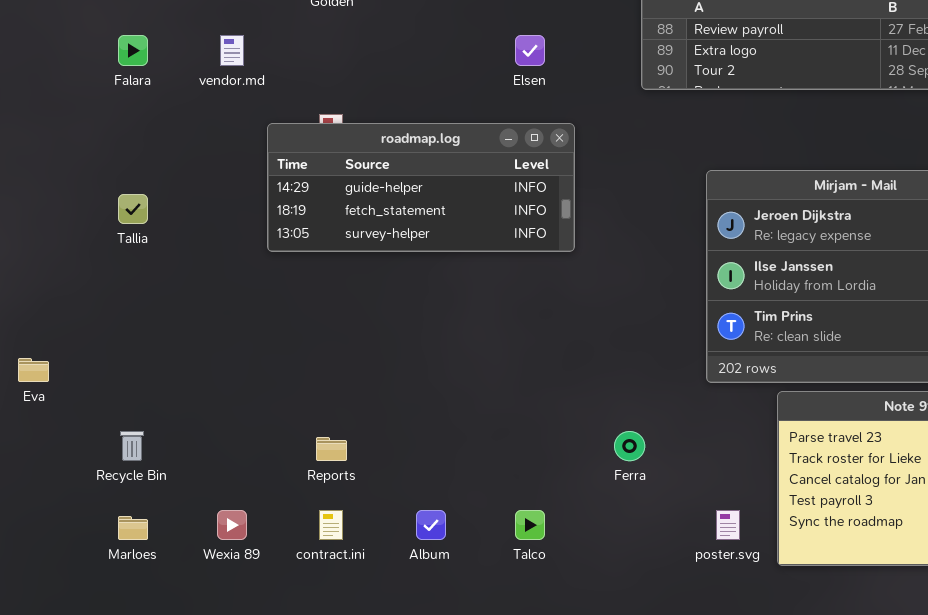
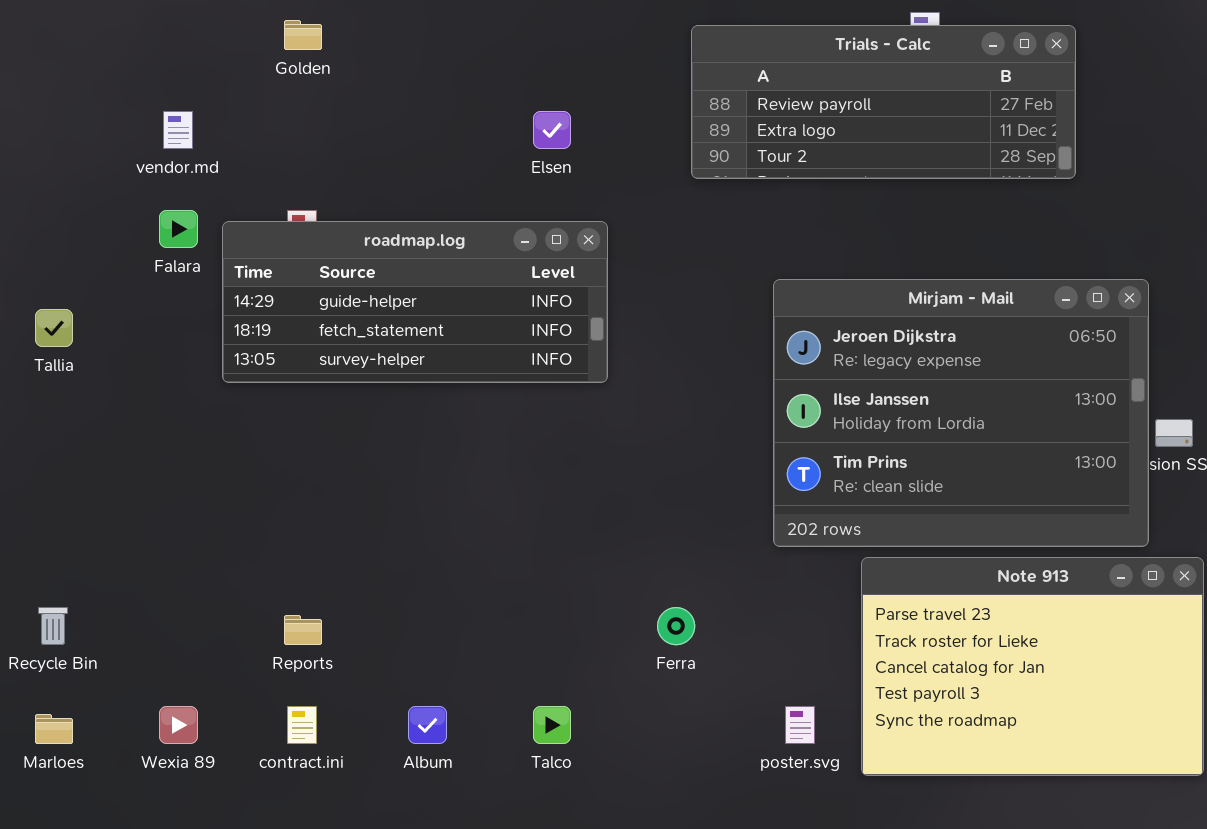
Falara: [118,35,148,66] -> [159,210,198,248], moved

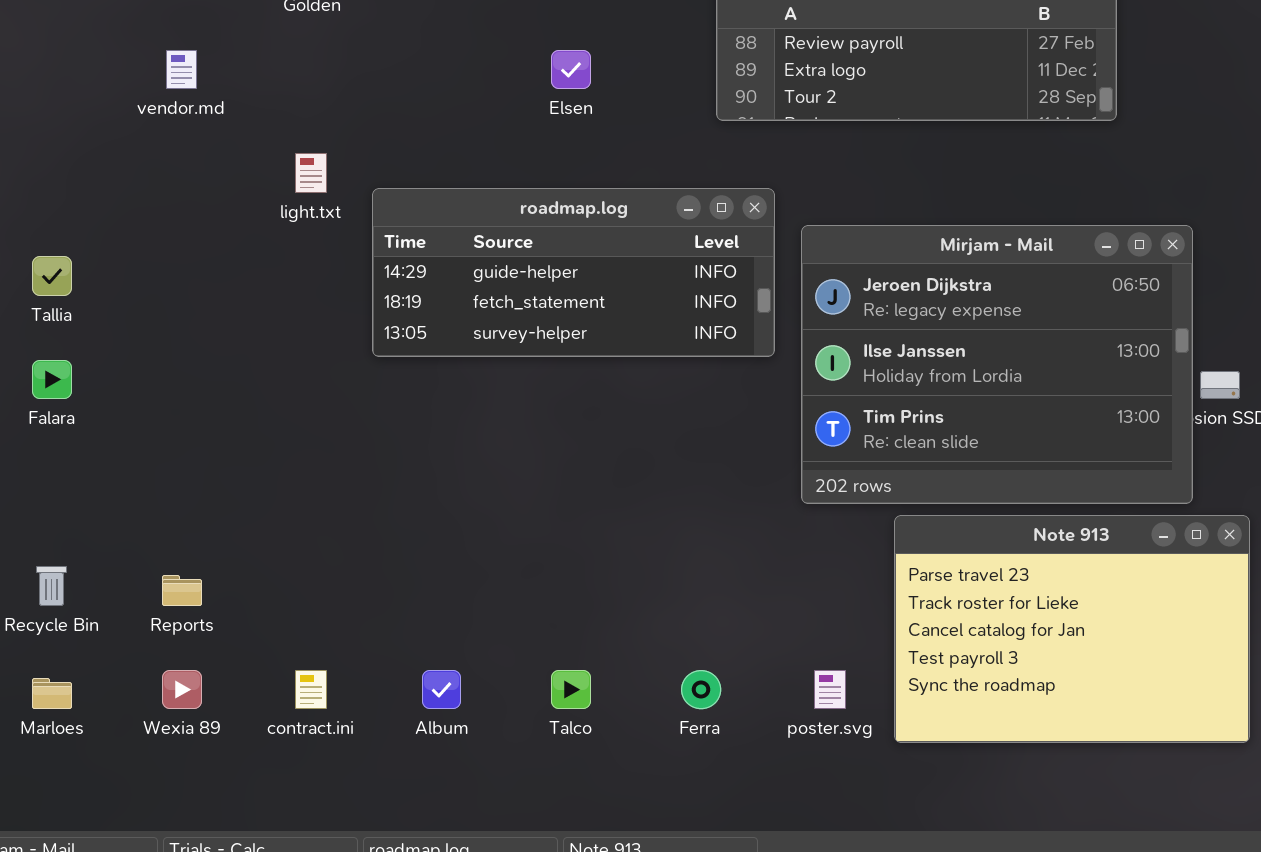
Falara: [159,210,198,248] -> [32,360,72,399], moved
roadmap.log: [222,221,608,383] -> [372,188,775,357], moved
Ferra: [657,607,695,645] -> [681,670,721,709], moved
Reports: [284,615,322,645] -> [162,575,202,606], moved

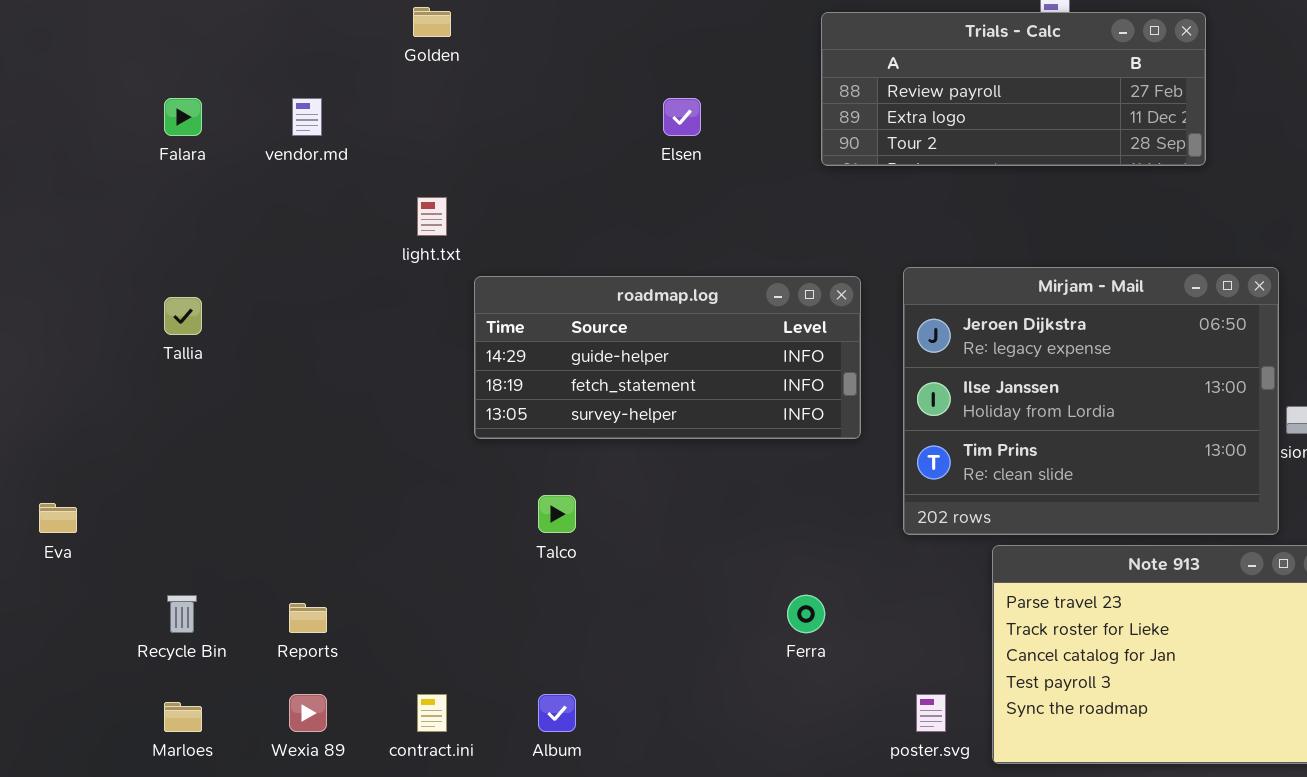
roadmap.log: [372,188,775,357] -> [474,276,861,439], moved
Falara: [32,360,72,399] -> [164,98,202,136], moved
Talco: [551,670,591,709] -> [538,495,576,533], moved
Ferra: [681,670,721,709] -> [787,595,825,633], moved

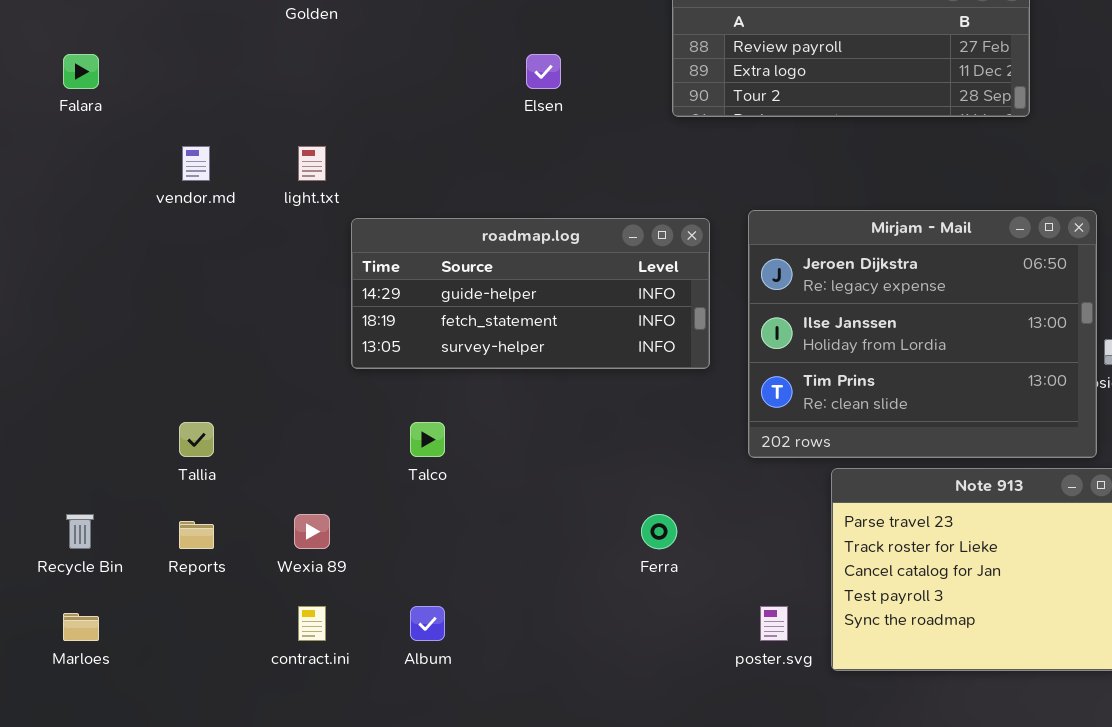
vendor.md: [292,98,322,136] -> [182,146,210,181], moved
Tallia: [164,297,202,335] -> [179,422,214,457], moved
Wexia 89: [289,694,327,732] -> [294,514,330,549], moved

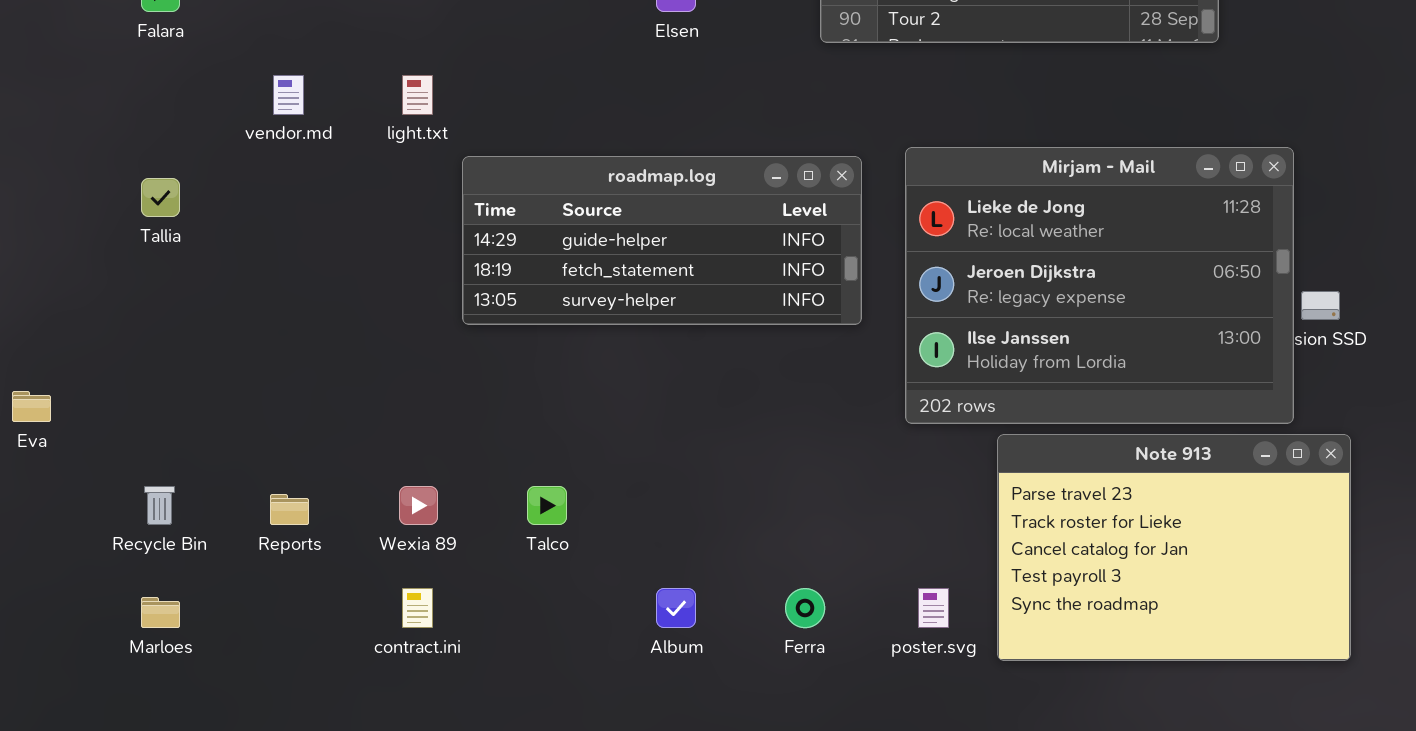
Mirjam - Mail: [748,210,1097,458] -> [905,147,1294,424], scrolled up 1 row
Tallia: [179,422,214,457] -> [141,178,180,217], moved
Talco: [410,422,445,457] -> [527,486,567,525], moved
Ferra: [641,514,677,549] -> [785,588,825,628], moved
Album: [410,606,445,641] -> [656,588,696,628], moved

